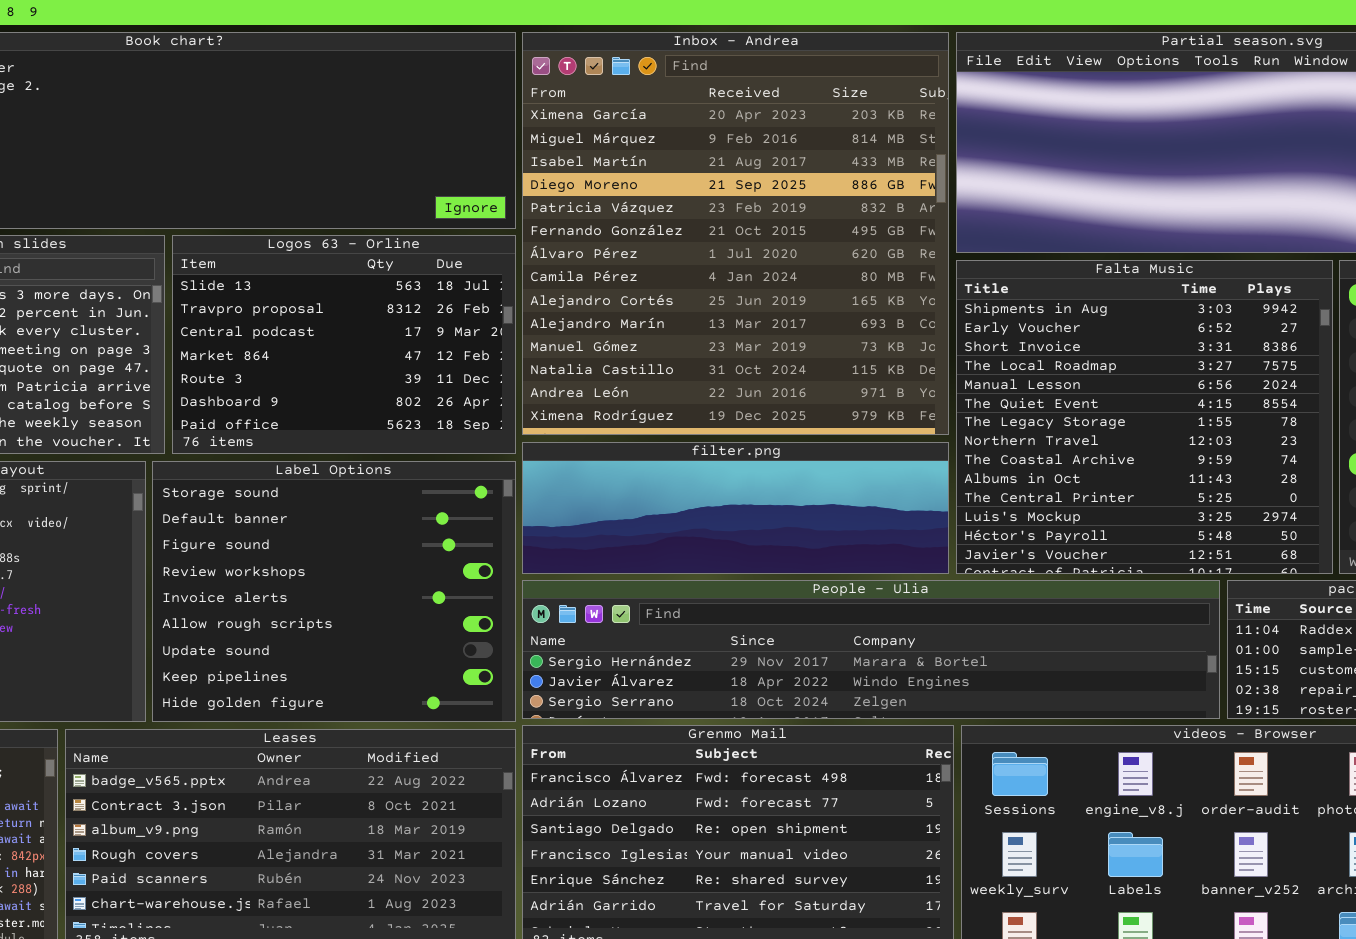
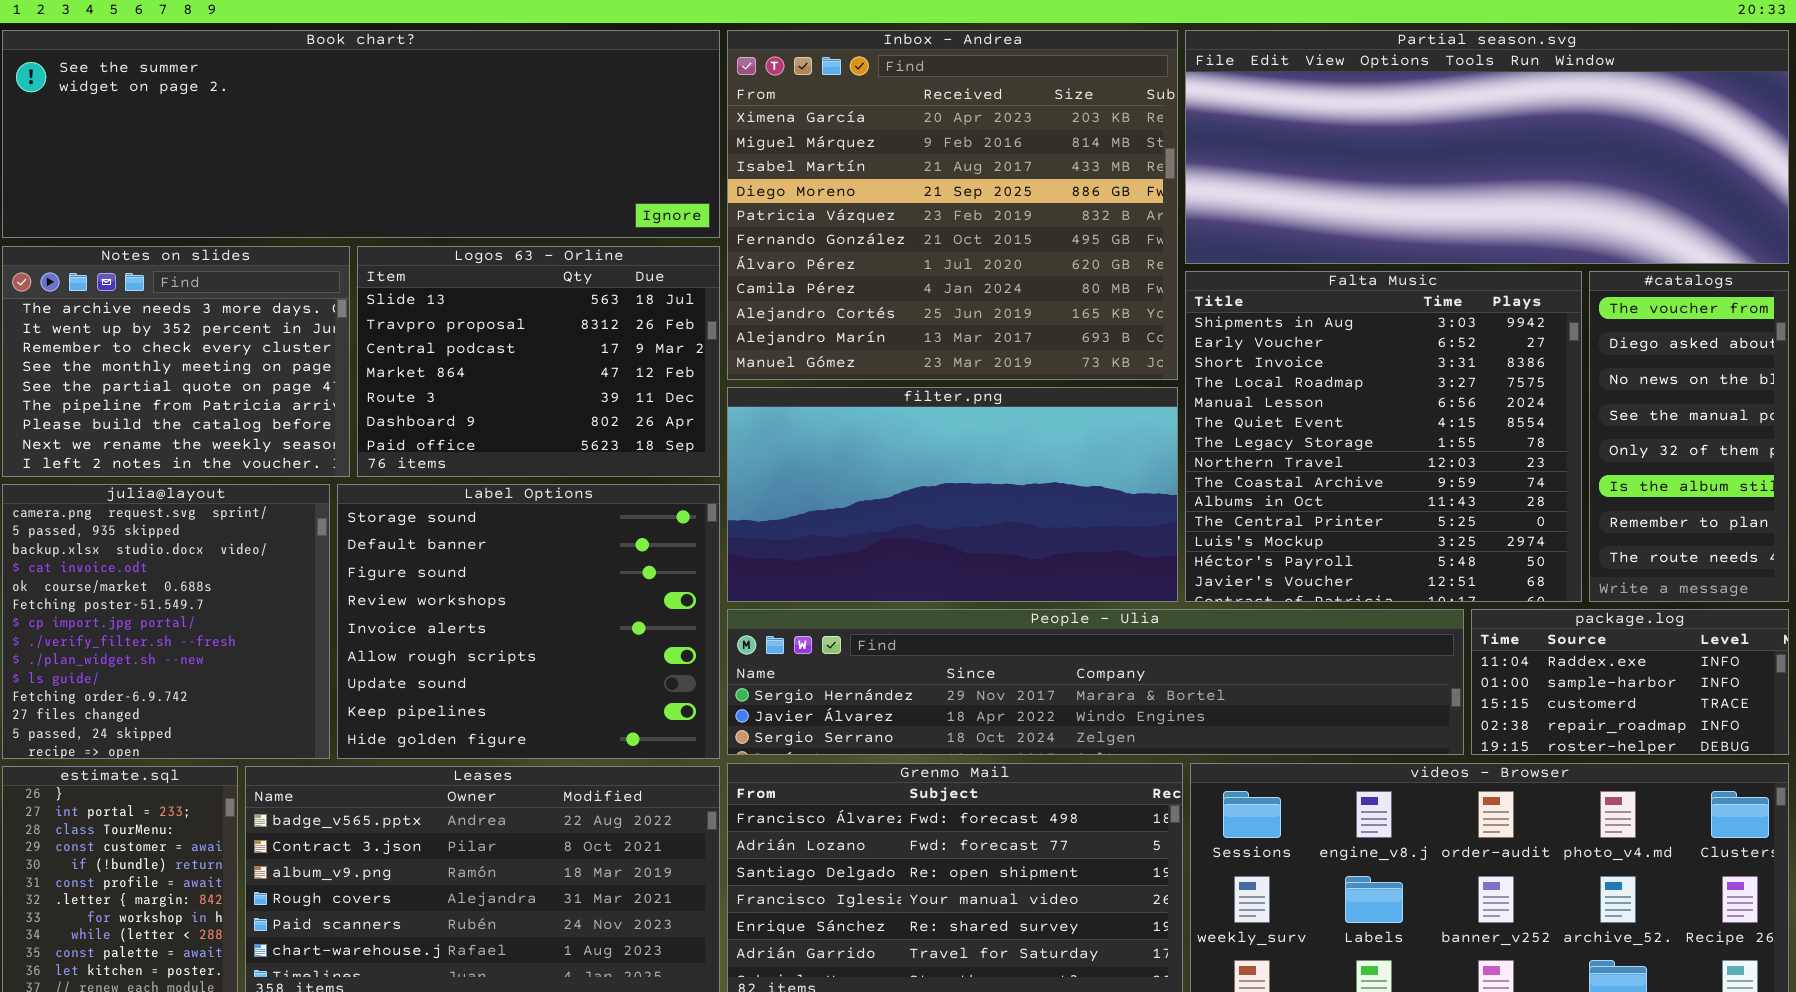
Inbox - Andrea: [522,32,949,435] -> [727,30,1178,380], resized
filter.png: [522,442,949,574] -> [727,387,1178,602], resized

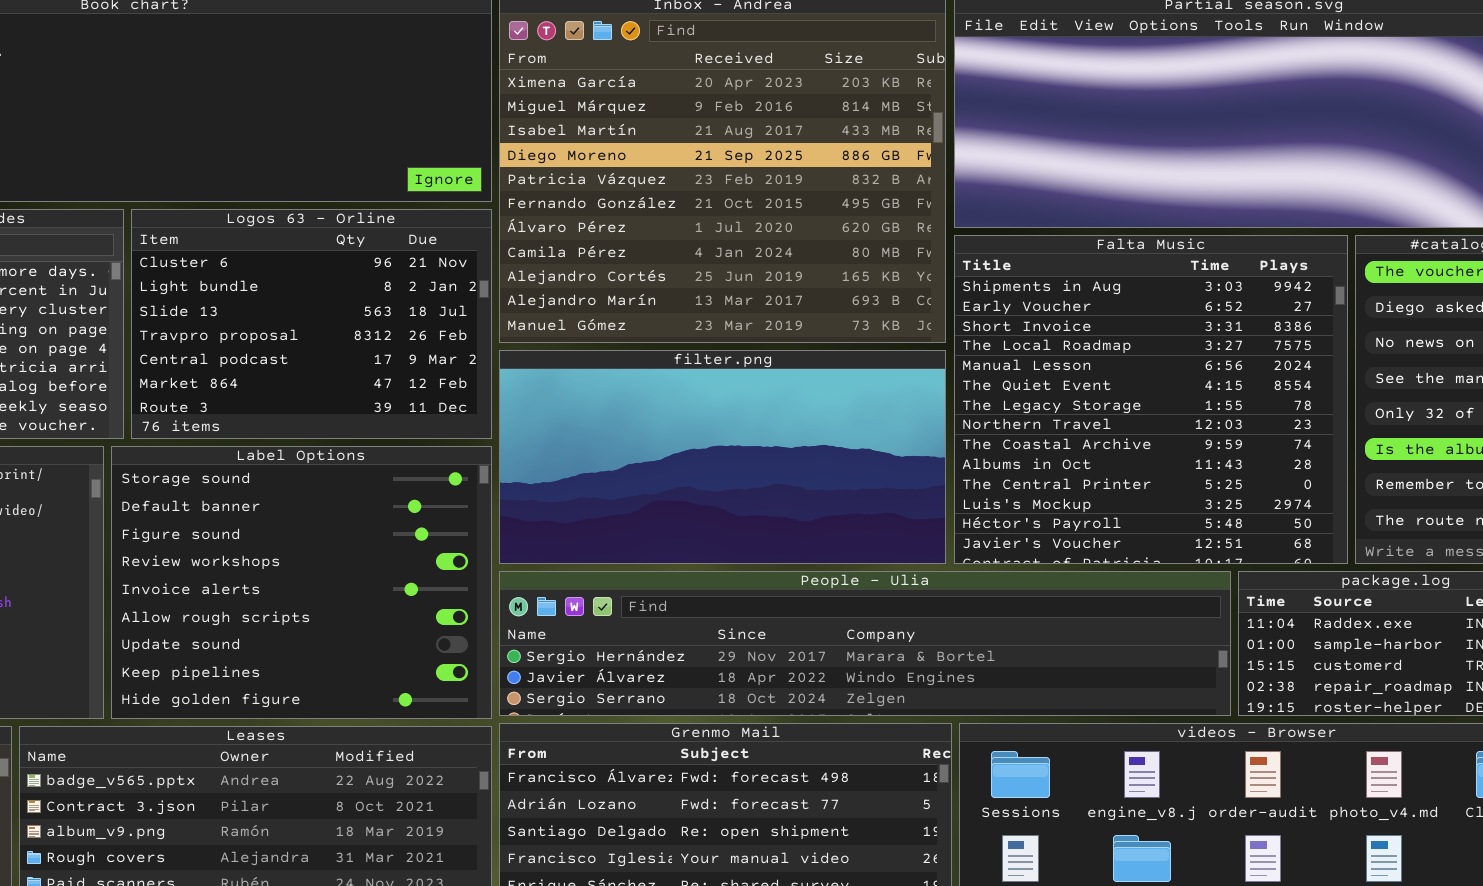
Logos 63 - Orline: [357,246,720,477] -> [131,209,492,439], scrolled up 2 rows

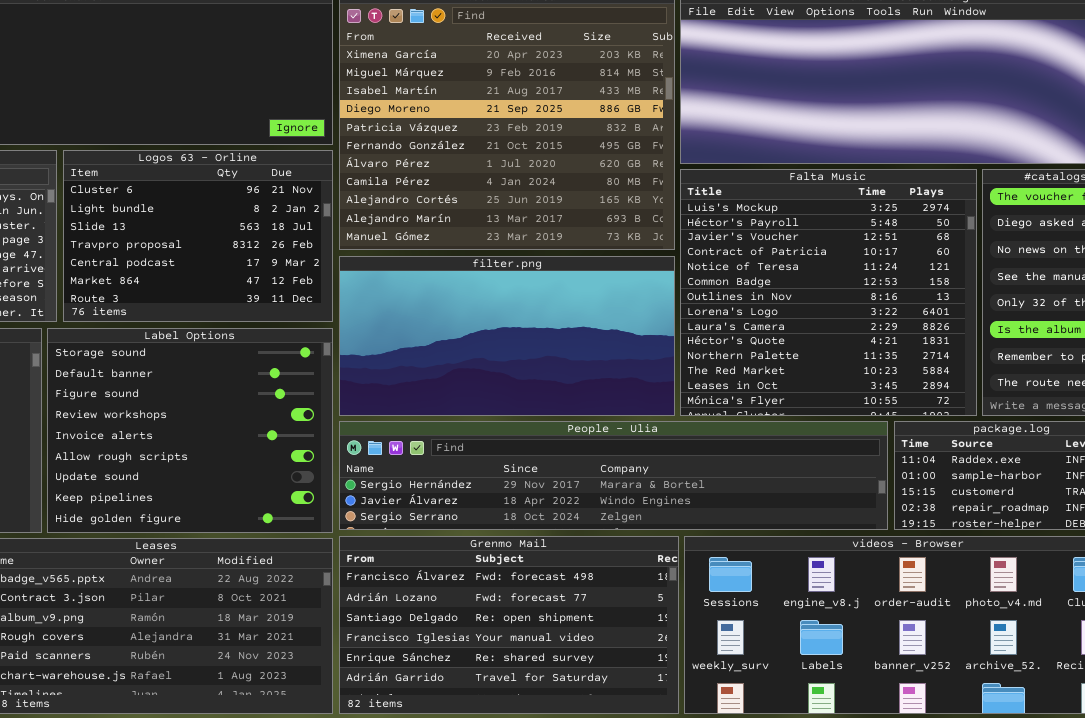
Falta Music: [954,235,1348,564] -> [680,169,977,416], scrolled down 11 rows

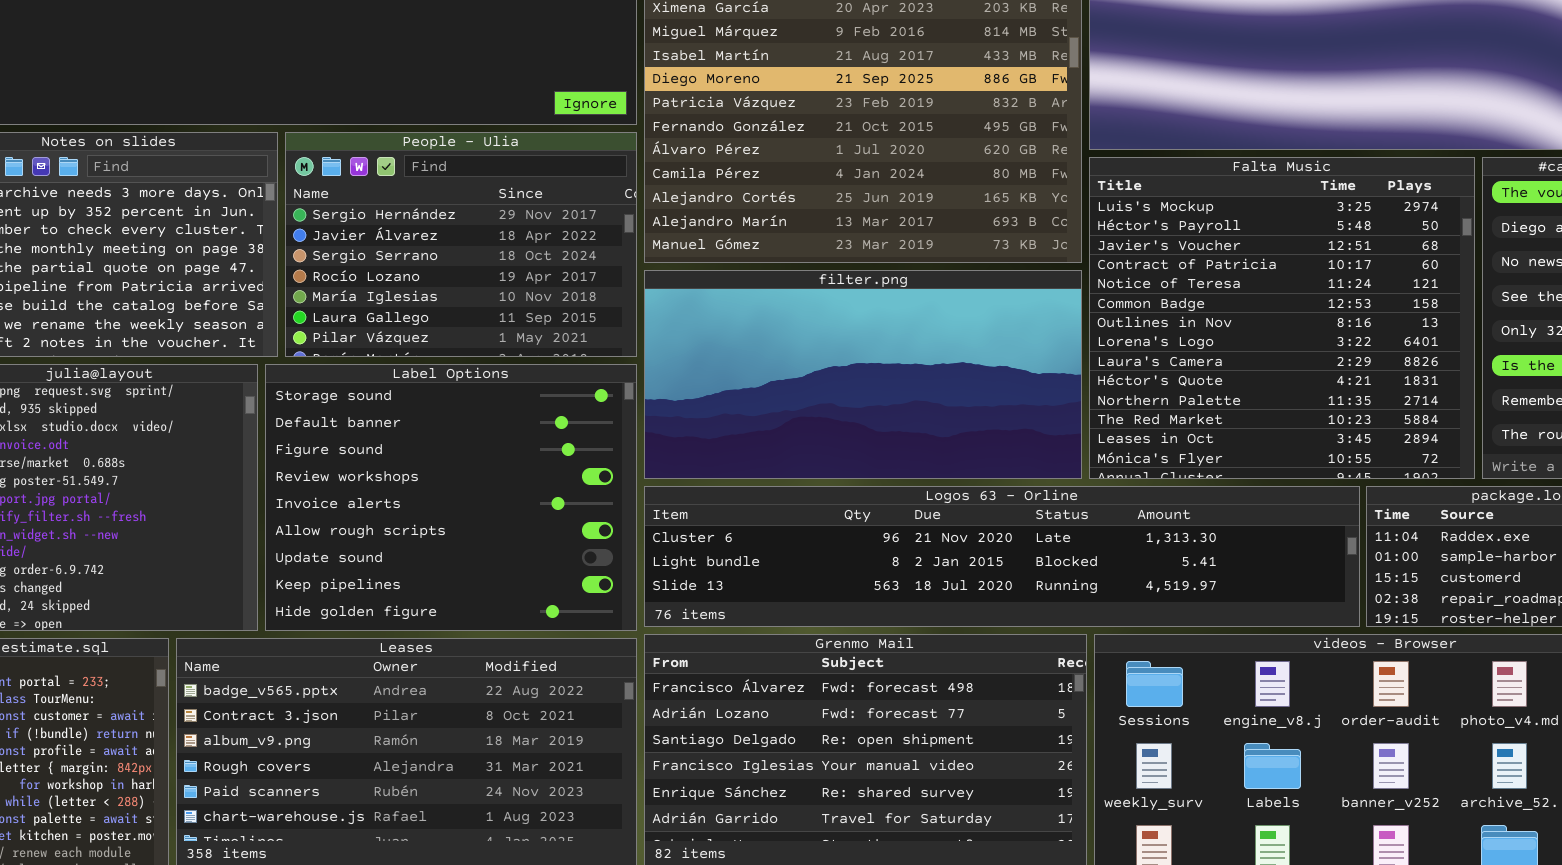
Logos 63 - Orline: [63,150,333,322] -> [644,486,1360,627], moved, resized
People - Ulia: [339,421,888,530] -> [285,132,637,357], moved, resized

